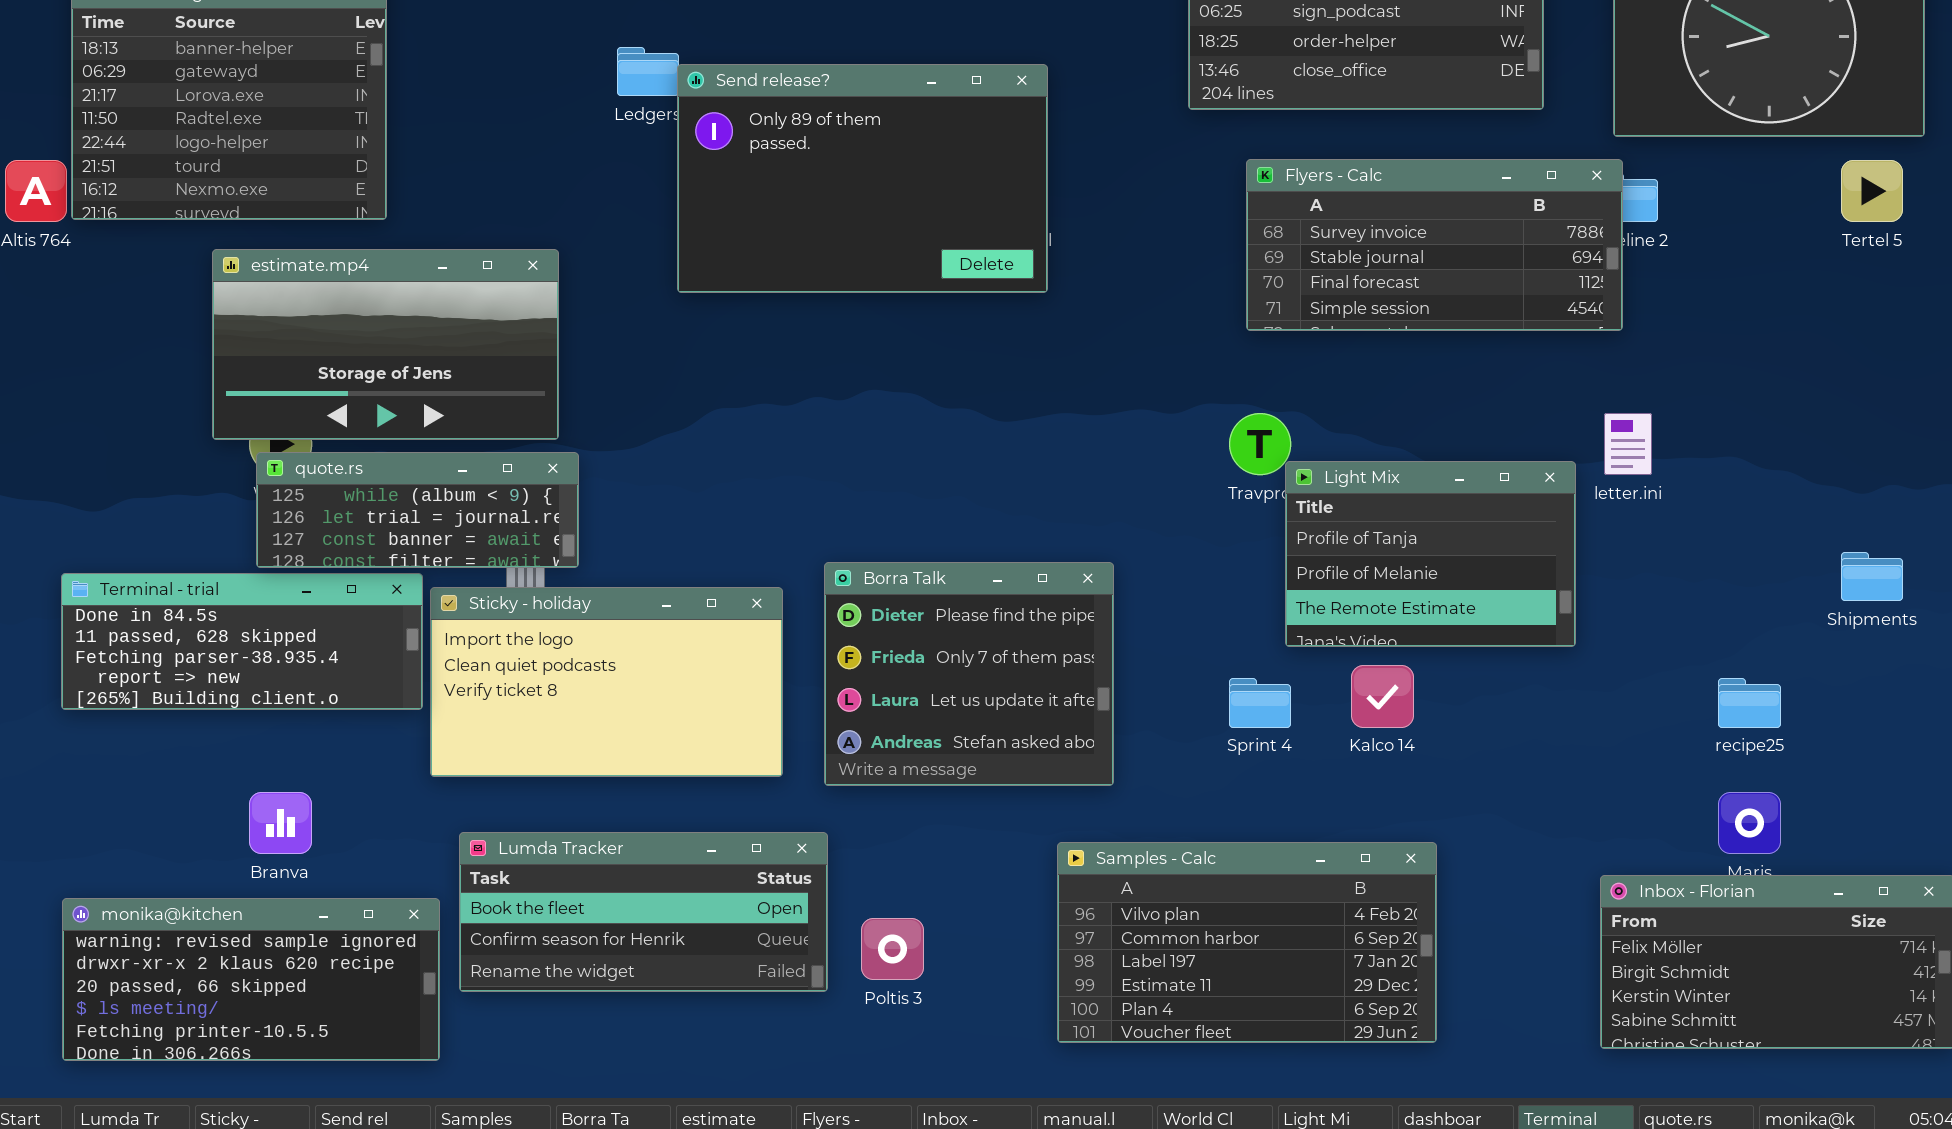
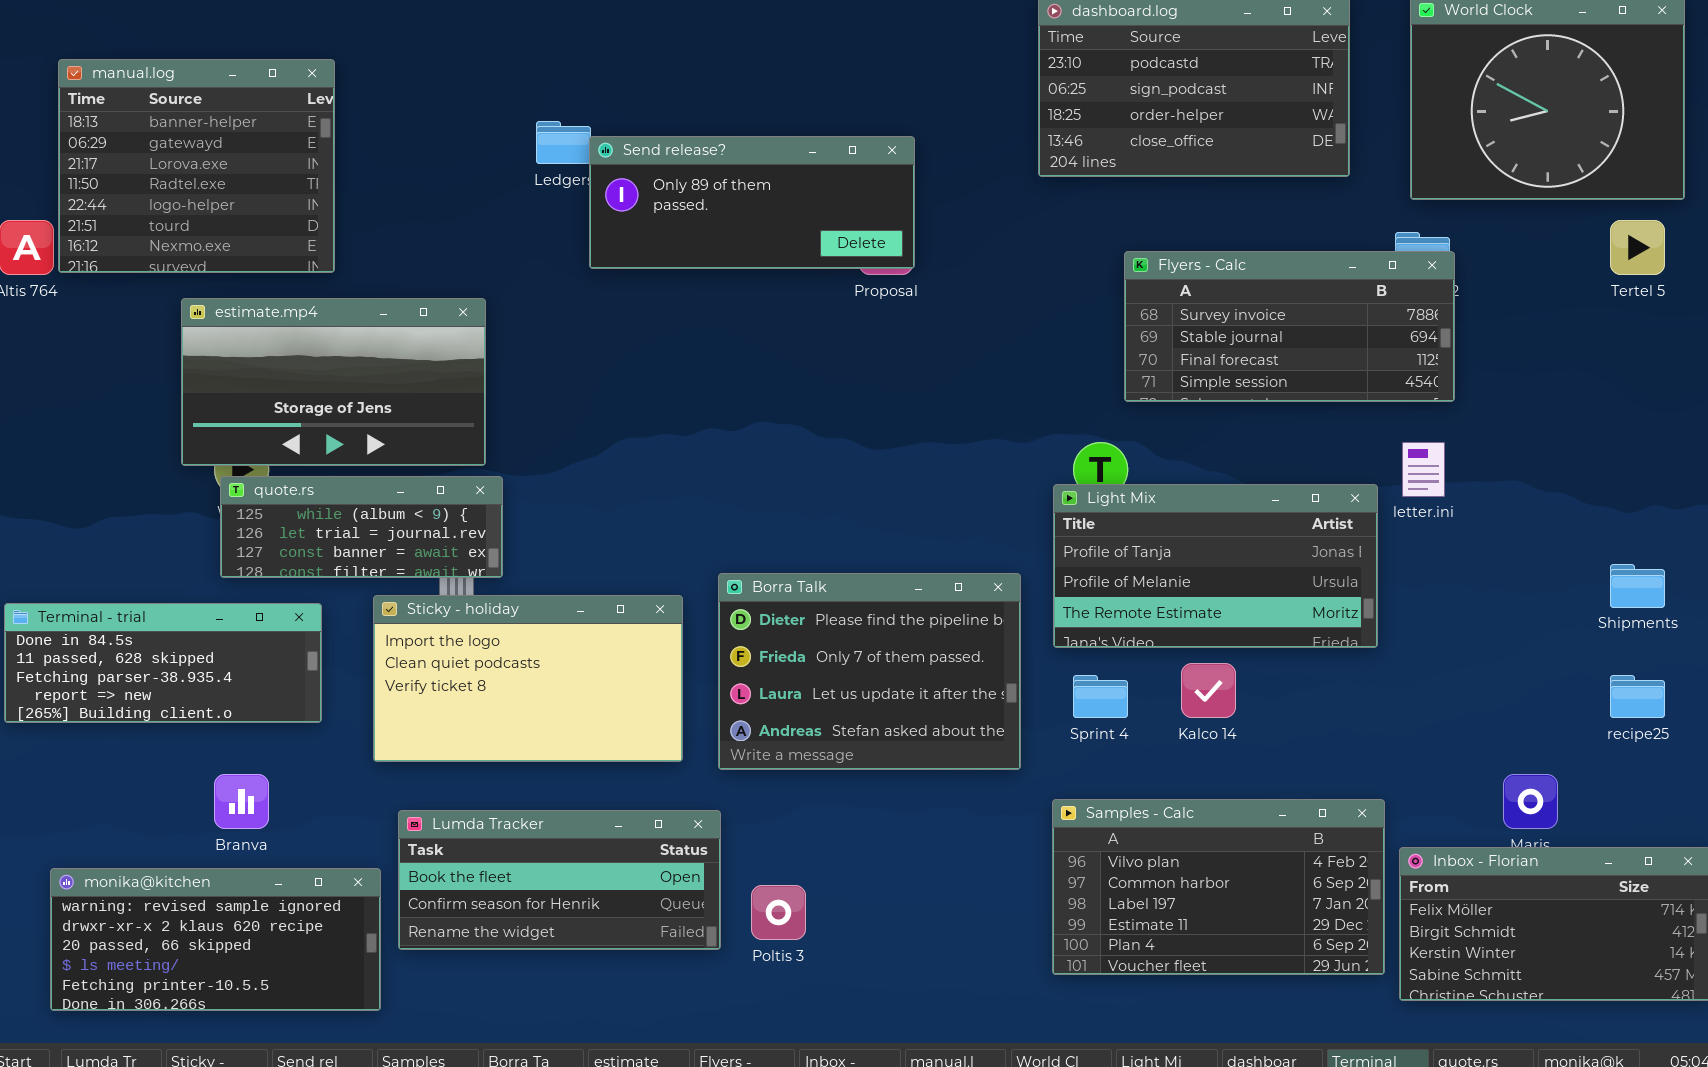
Send release?: [677,64,1048,293] -> [589,136,915,269], resized
Flyers - Calc: [1246,159,1623,331] -> [1124,251,1455,402], moved
Light Mix: [1285,461,1576,647] -> [1053,484,1378,648], resized
Borra Talk: [824,562,1114,786] -> [718,573,1021,770], resized
Terminal - trial: [61,573,423,710] -> [4,603,322,723], moved
recipe25: [1718,678,1781,728] -> [1610,675,1665,718], moved
Samples - Calc: [1057,842,1437,1043] -> [1052,799,1385,975], moved

